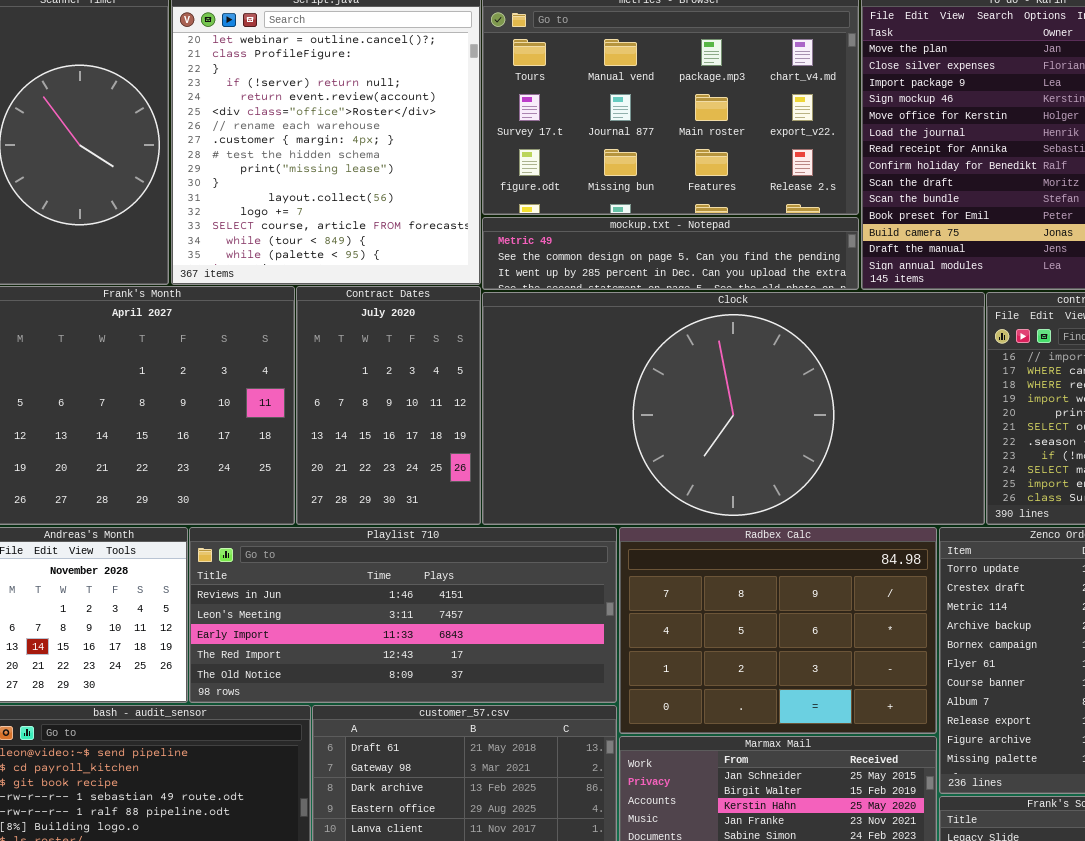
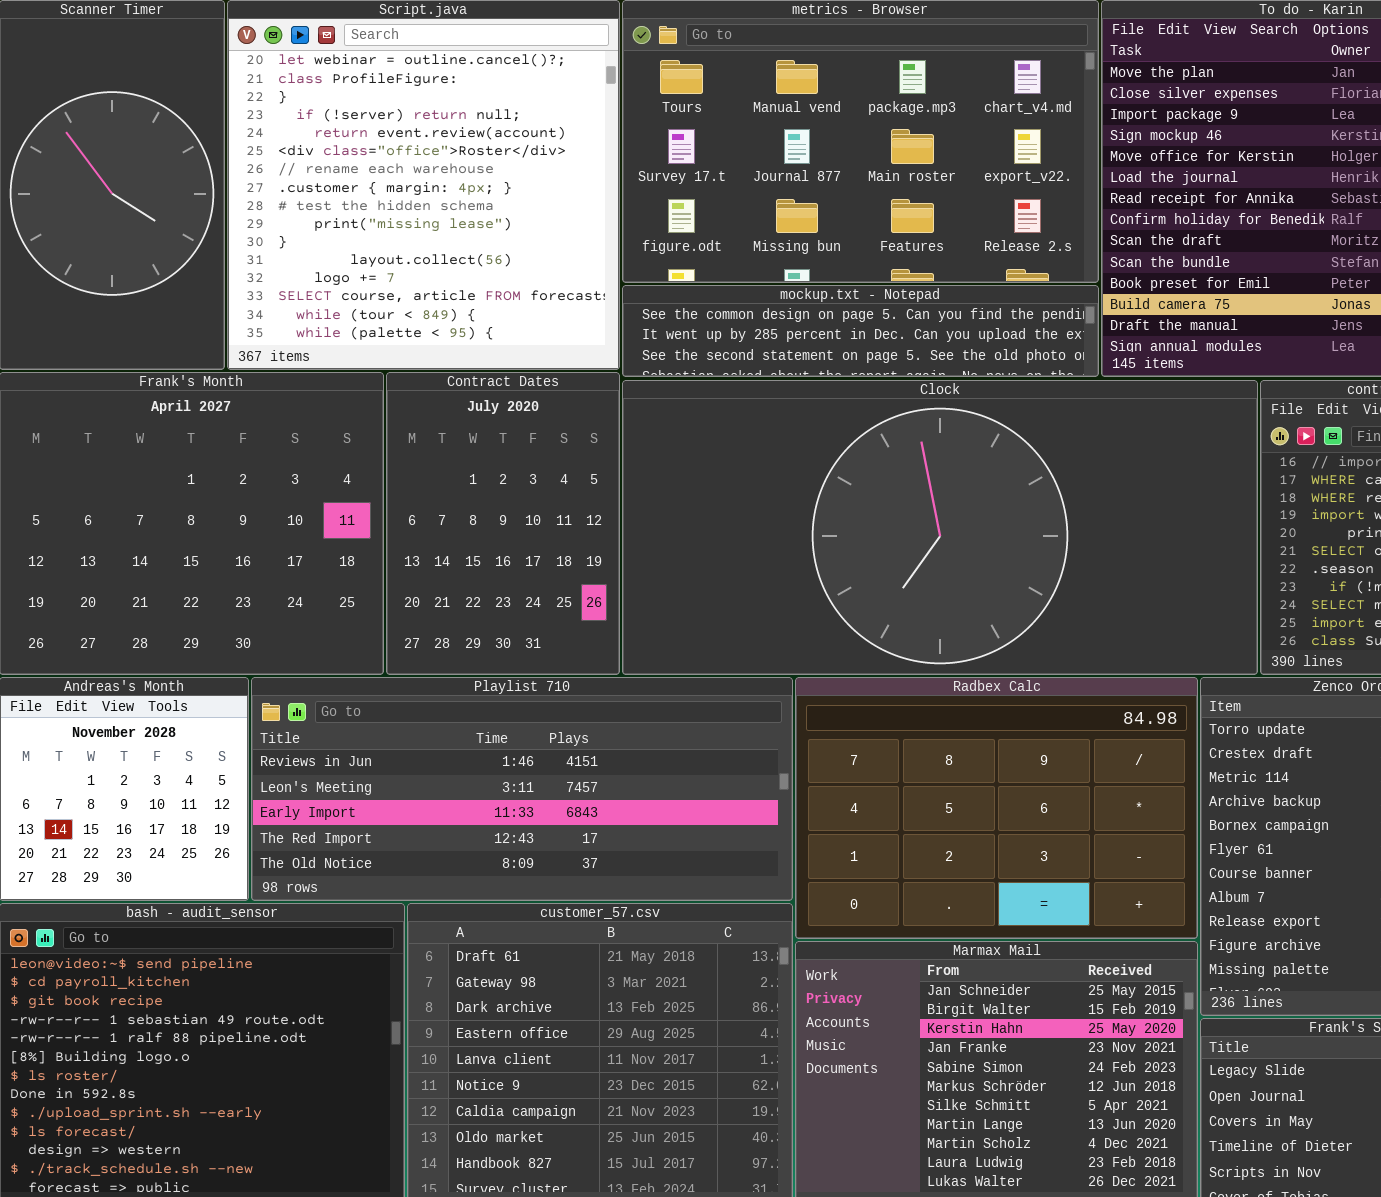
mockup.txt - Notepad: [482,217,859,290] -> [622,285,1099,377], scrolled down 1 row

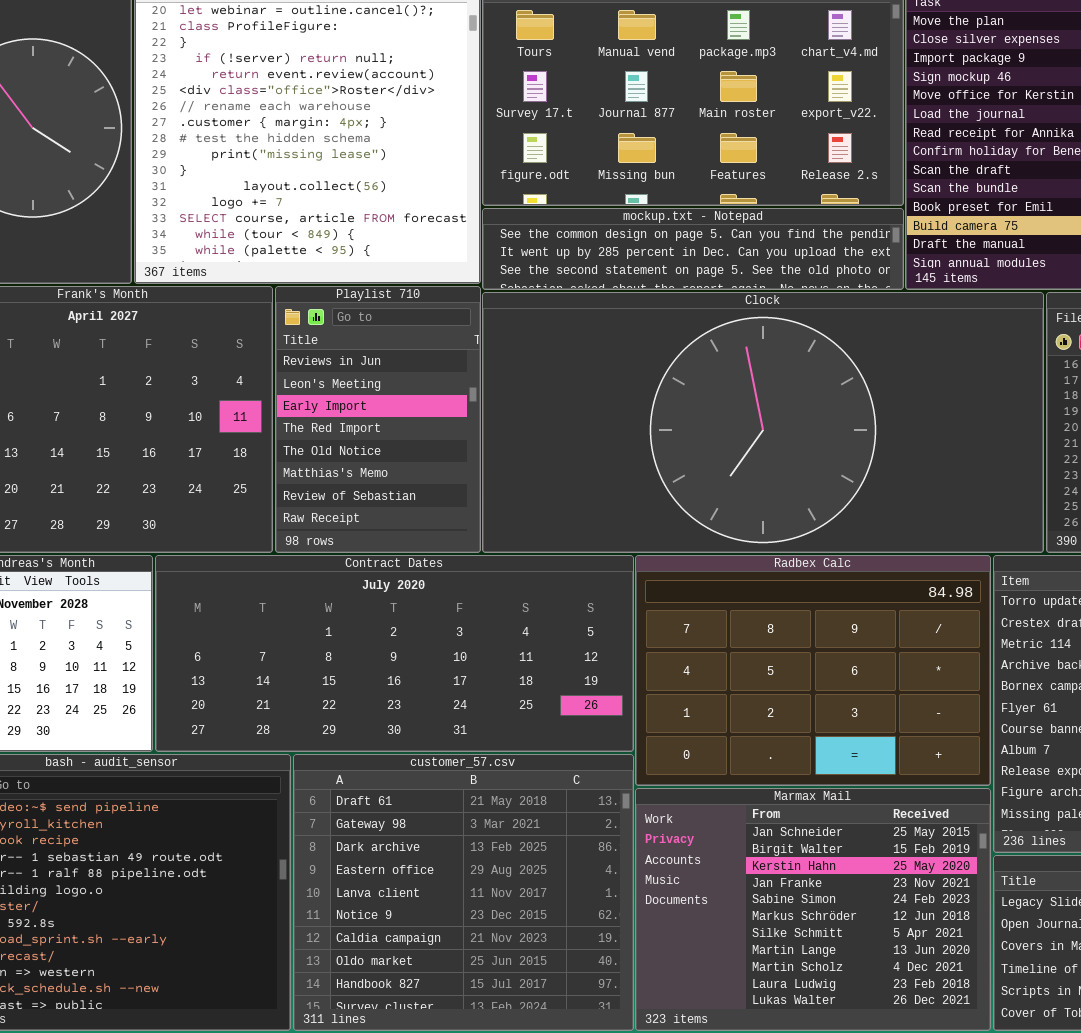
Contract Dates: [386,372,620,675] -> [155,555,634,752], moved, resized
Playlist 710: [251,677,793,901] -> [275,286,481,553], moved, resized

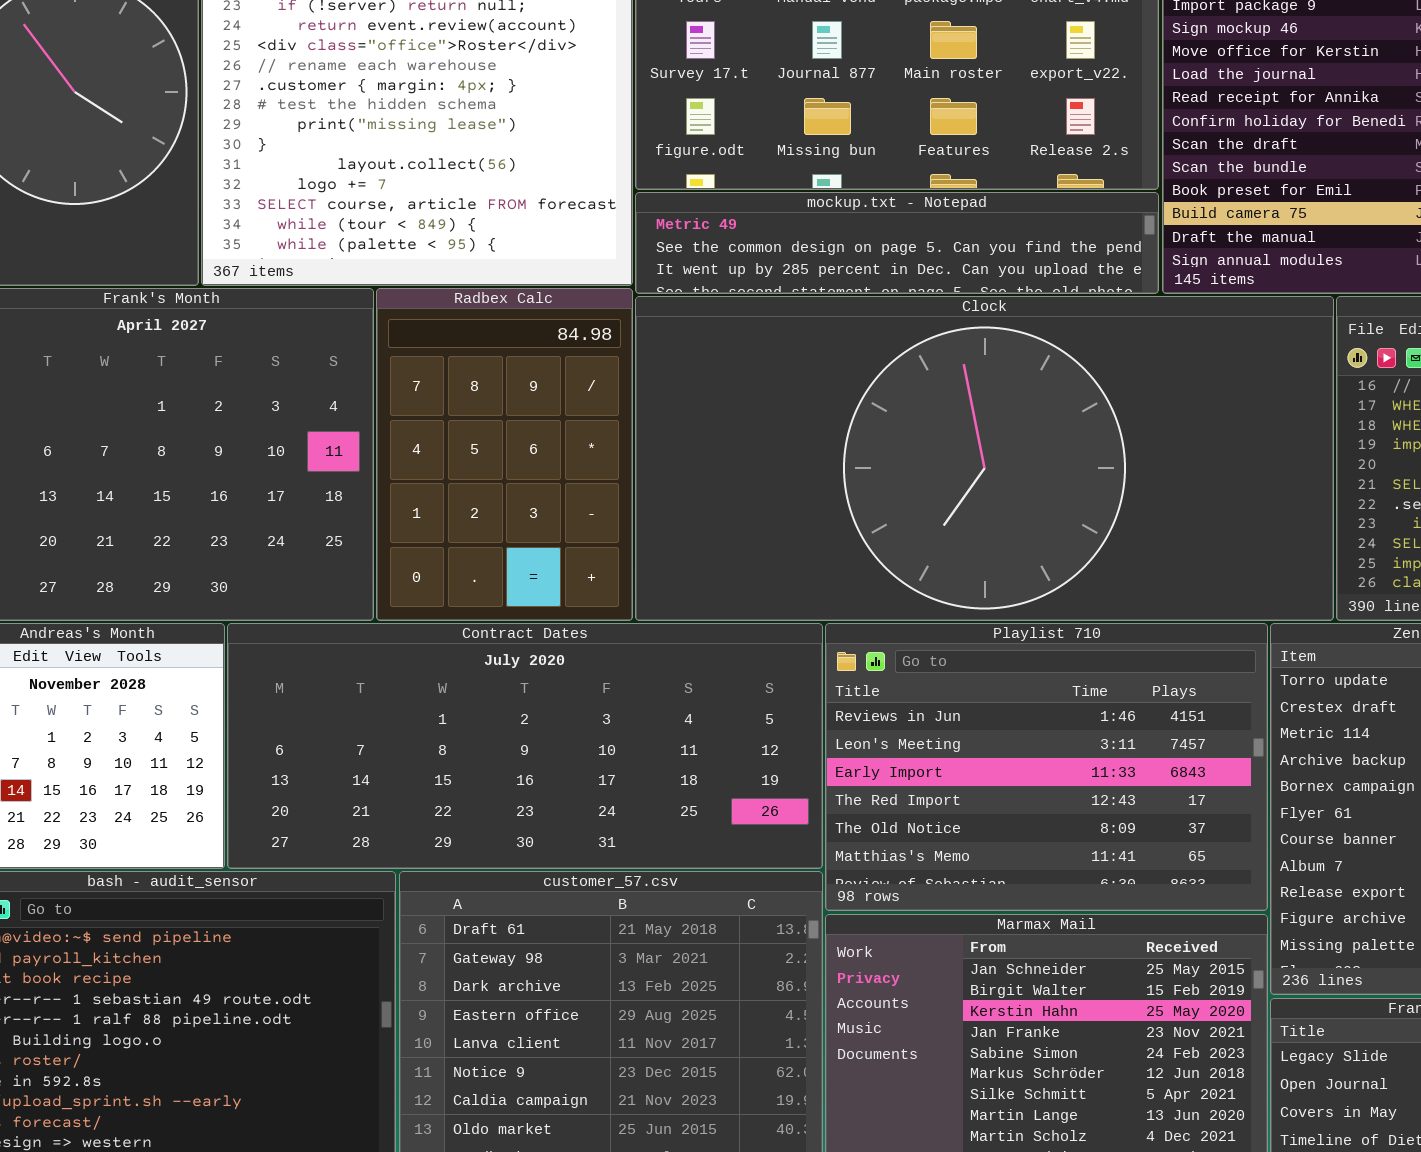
mockup.txt - Notepad: [482,208,904,290] -> [635,192,1159,294], scrolled up 1 row
Playlist 710: [275,286,481,553] -> [825,623,1268,911], moved, resized
Radbex Calc: [635,555,991,786] -> [376,288,633,621], moved, resized

